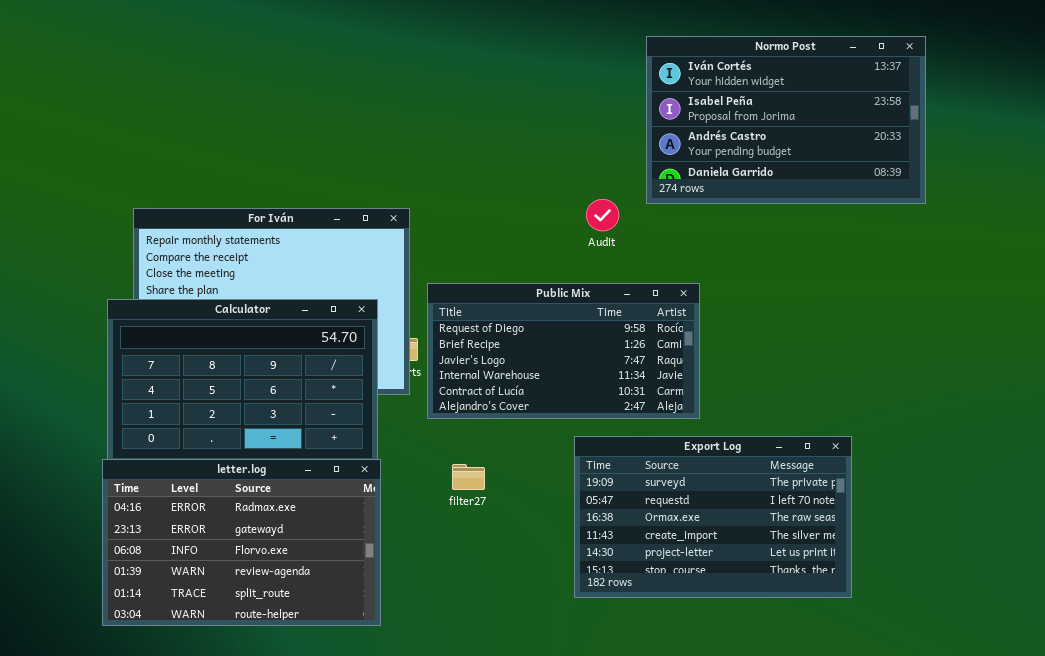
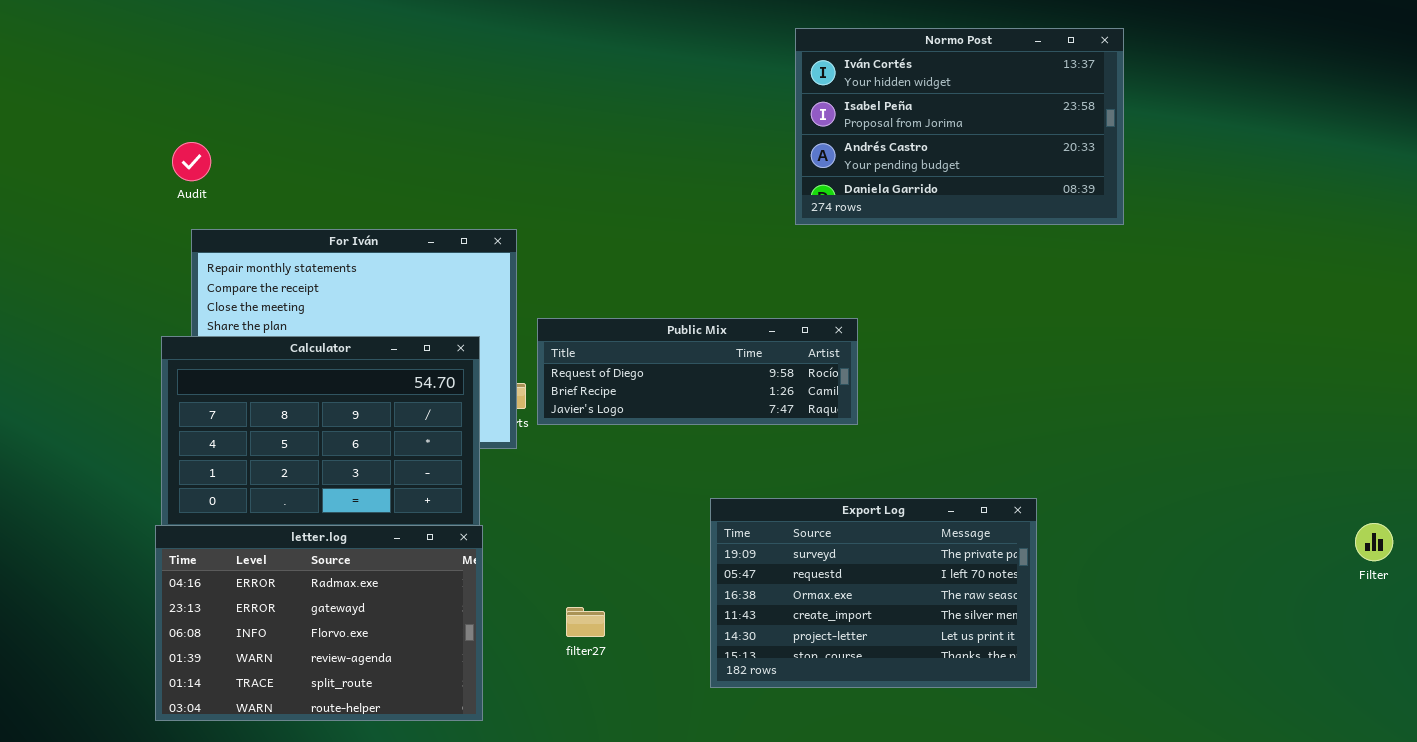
Audit: [586,199,619,231] -> [172,142,211,181], moved
Public Mix: [427,283,700,419] -> [537,318,858,425], resized
filter27: [452,464,485,490] -> [566,607,605,637], moved

